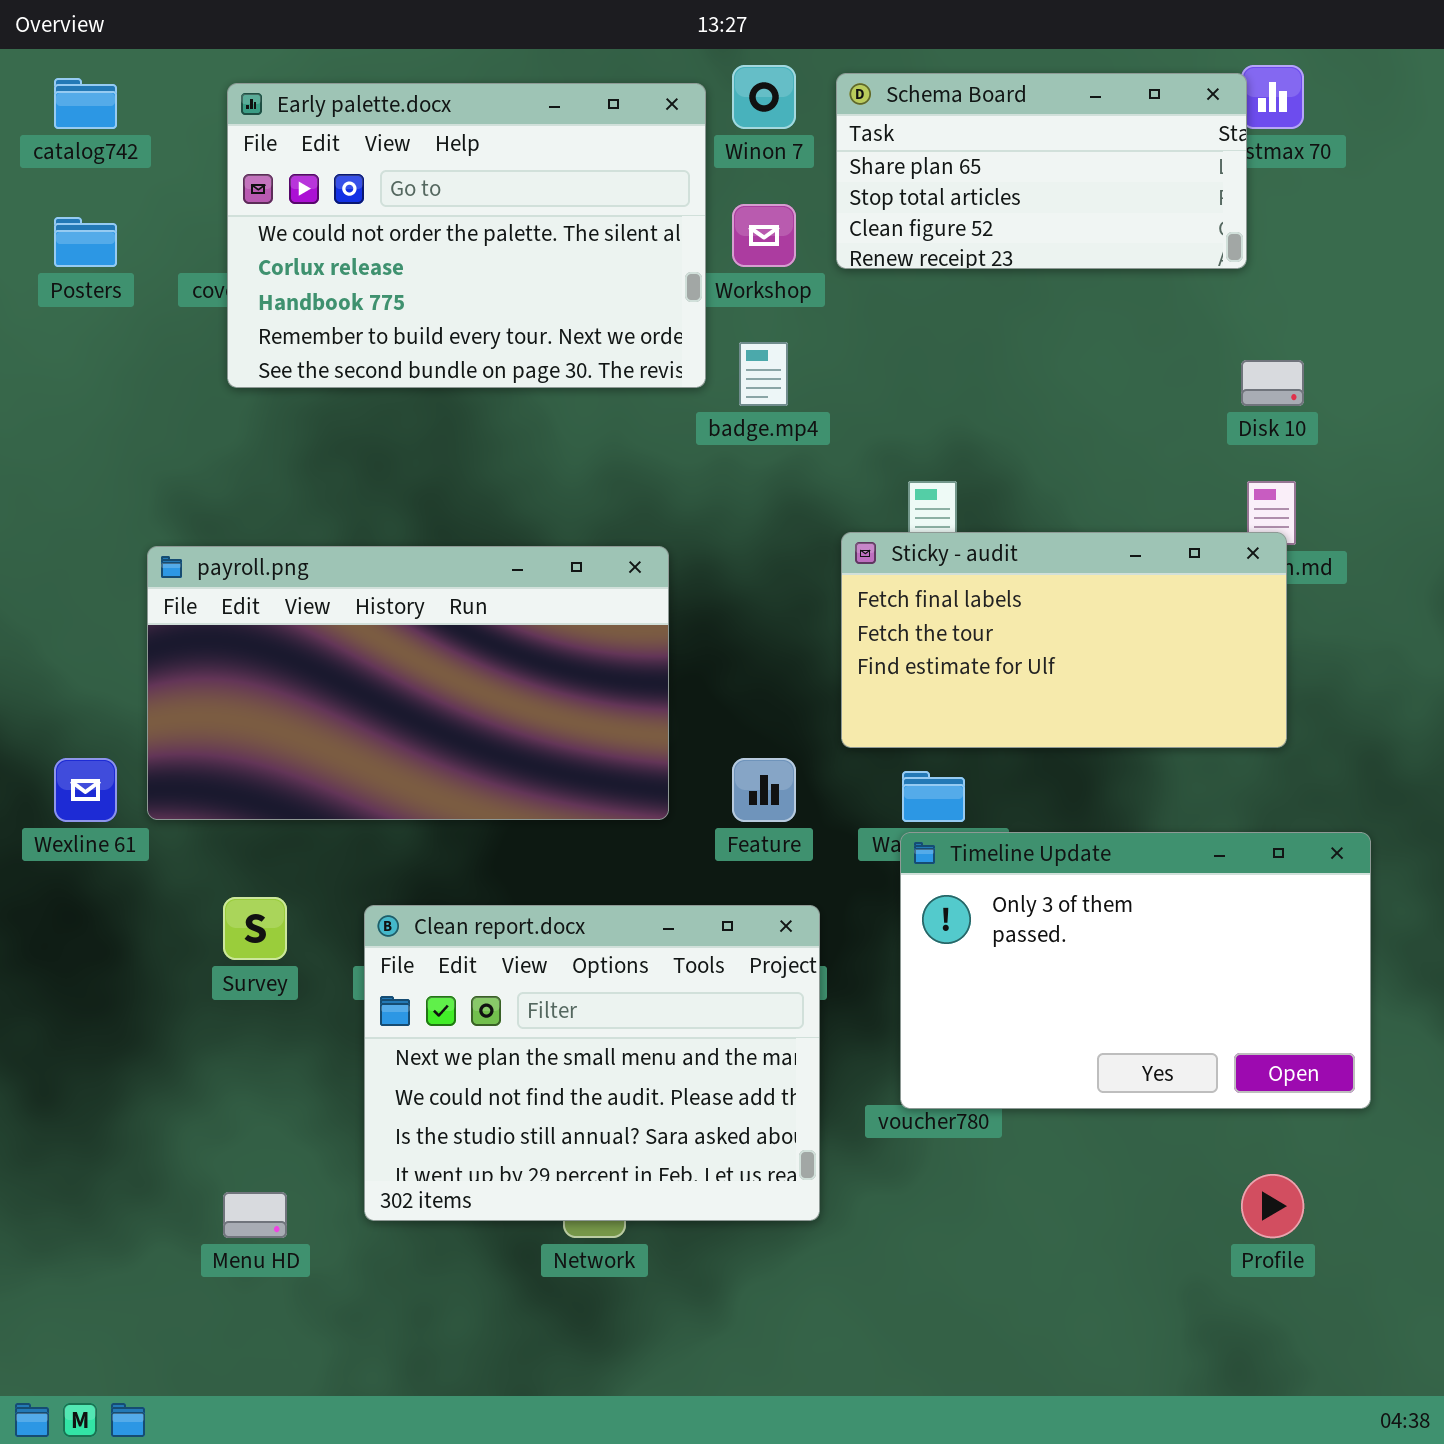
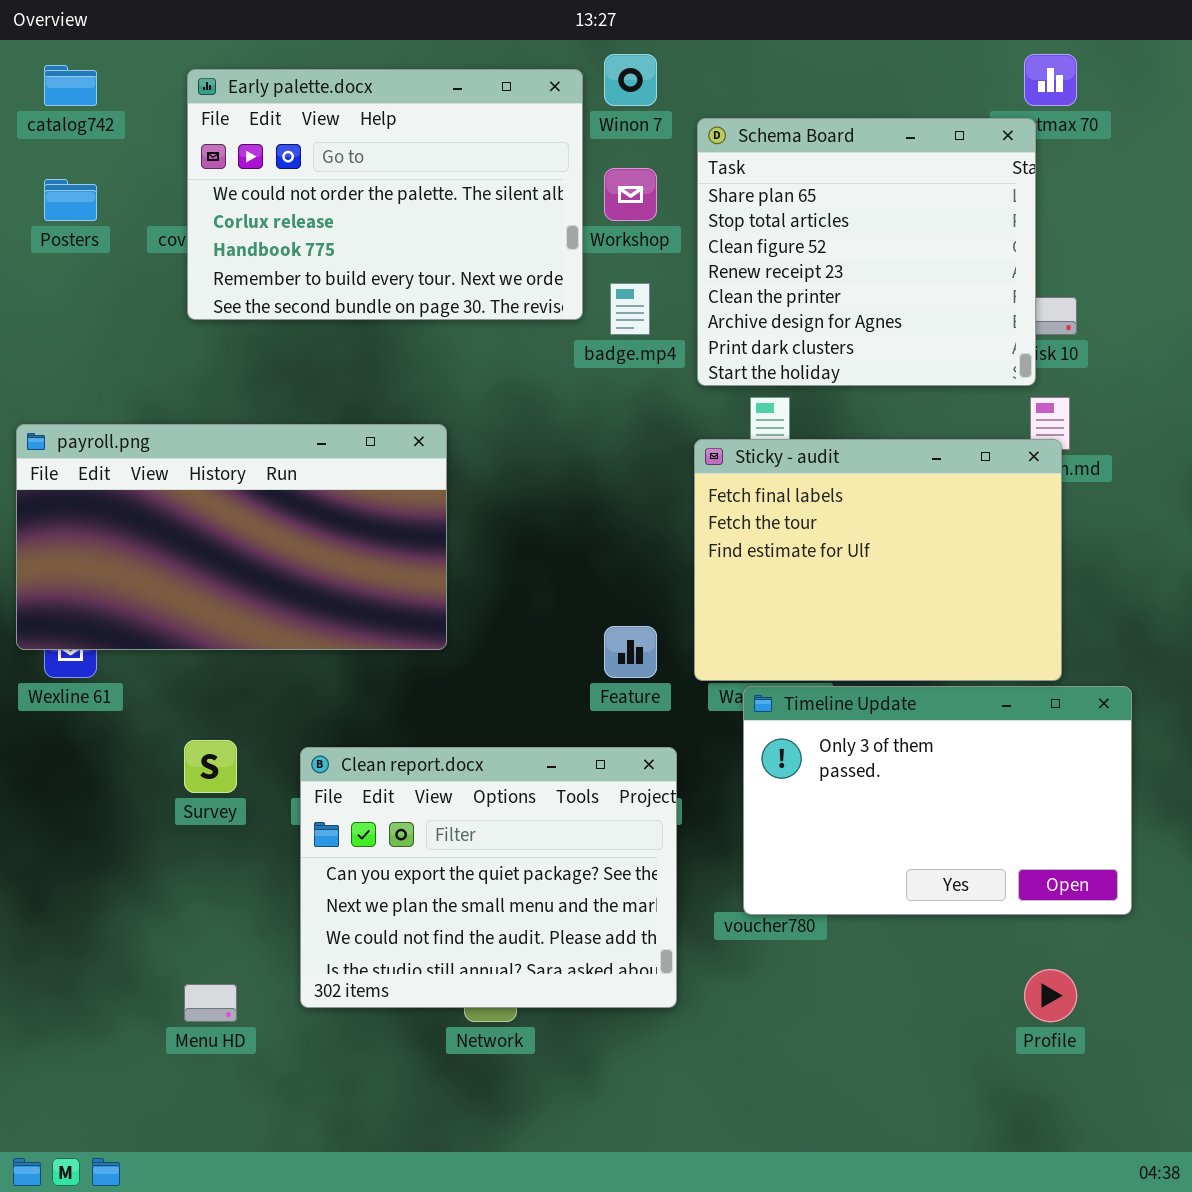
Schema Board: [836,73,1247,269] -> [697,118,1036,386], moved, resized
Sticky - audit: [841,532,1287,748] -> [694,439,1062,681], resized
payroll.png: [147,546,669,820] -> [16,424,447,650], moved
Clean report.docx: [364,905,820,1221] -> [300,747,677,1008], scrolled up 1 row

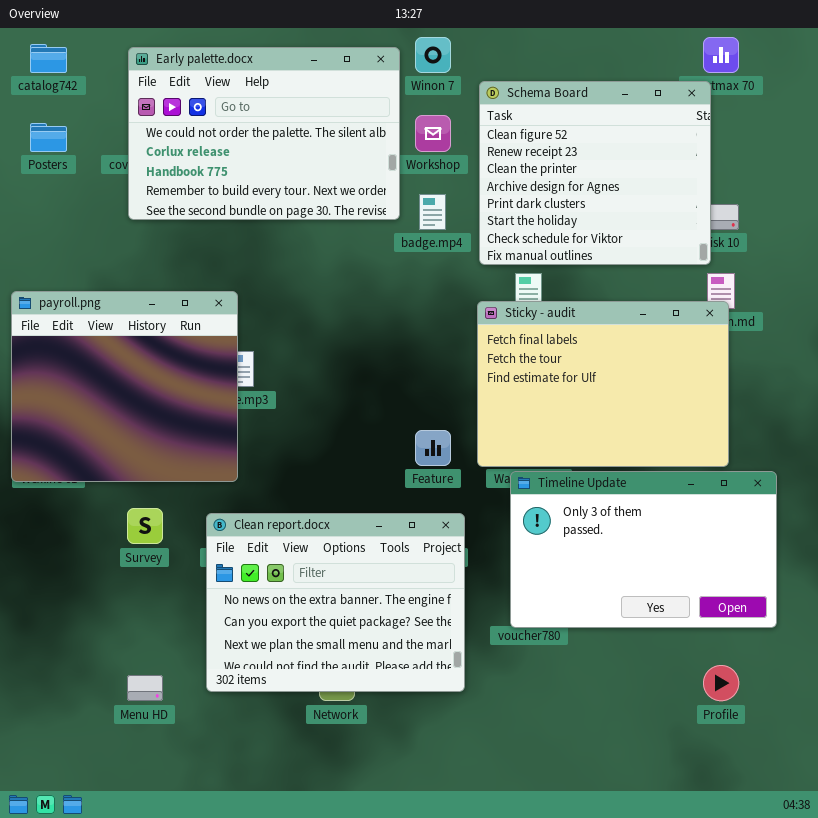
Schema Board: [697,118,1036,386] -> [479,81,711,265], scrolled down 2 rows
payroll.png: [16,424,447,650] -> [11,291,238,482], resized
Clean report.docx: [300,747,677,1008] -> [206,513,465,692], scrolled up 1 row

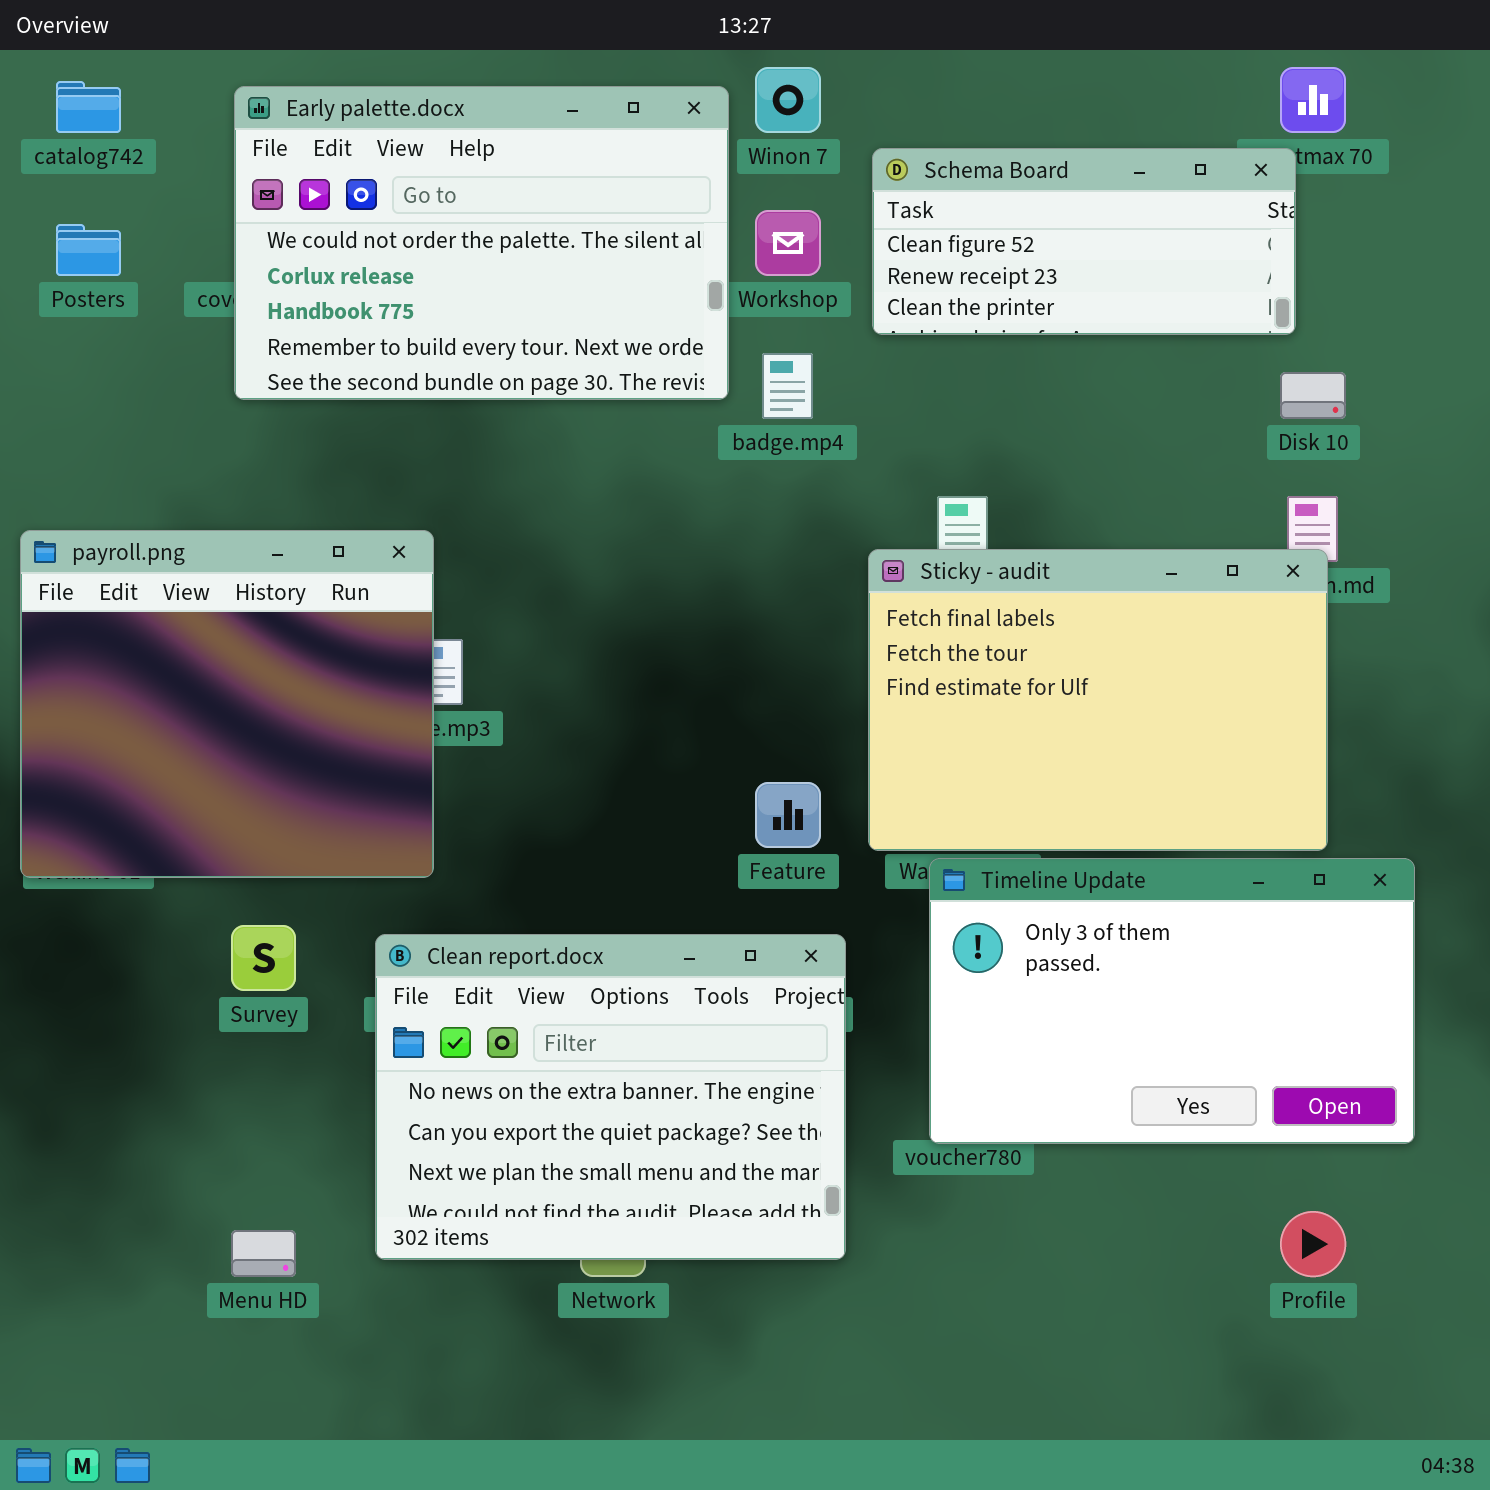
Schema Board: [479,81,711,265] -> [872,148,1296,335], resized

